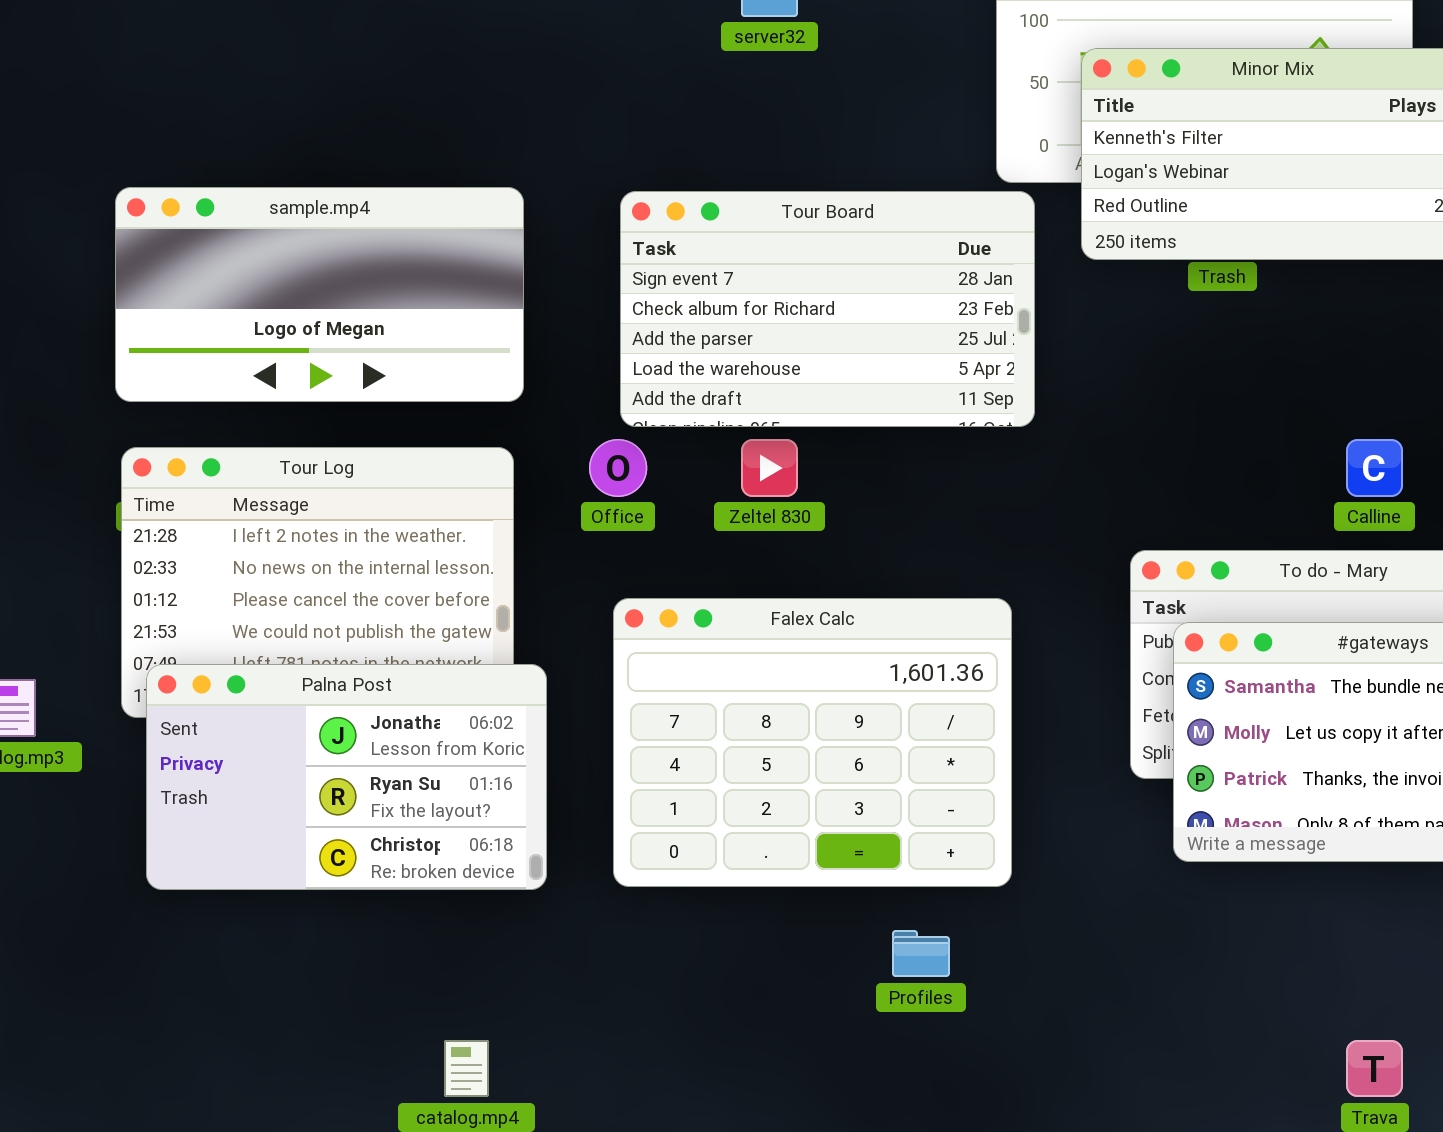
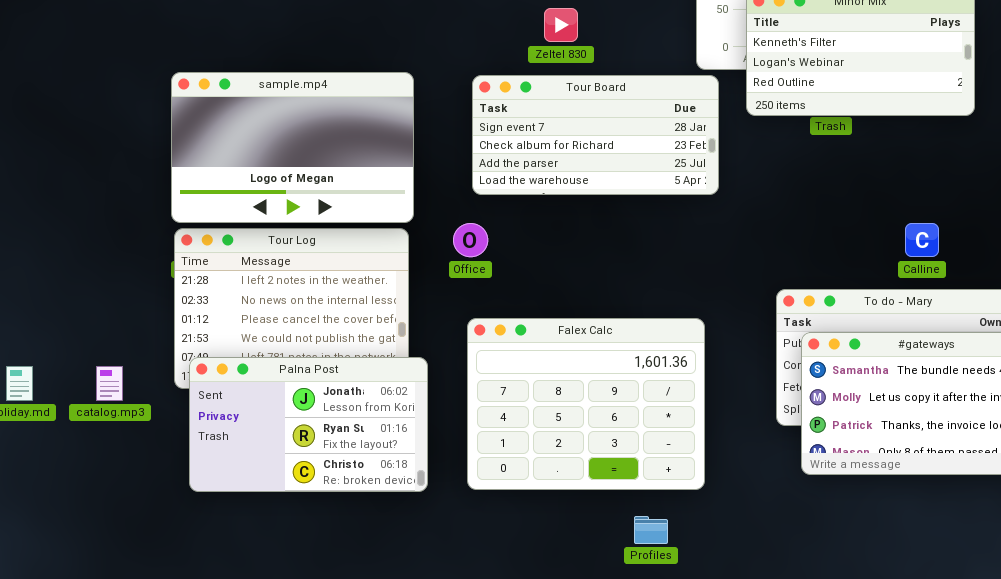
sample.mp4: [115,187,524,402] -> [171,72,414,223], resized
Tour Board: [620,191,1035,427] -> [472,75,719,195], resized
Zeltel 830: [741,439,798,497] -> [544,8,578,42], moved

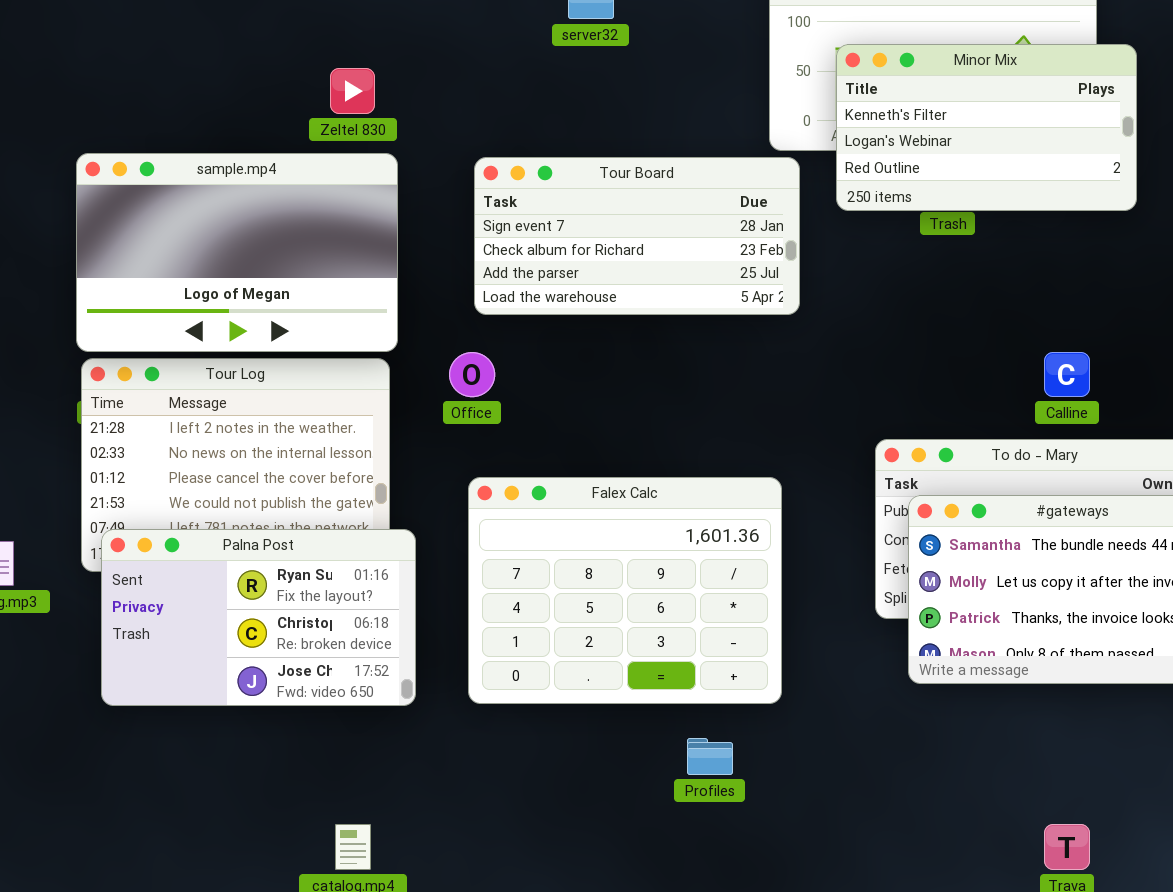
Zeltel 830: [544,8,578,42] -> [330,68,375,114], moved
Palna Post: [189,357,428,492] -> [101,529,416,706], scrolled down 1 row

